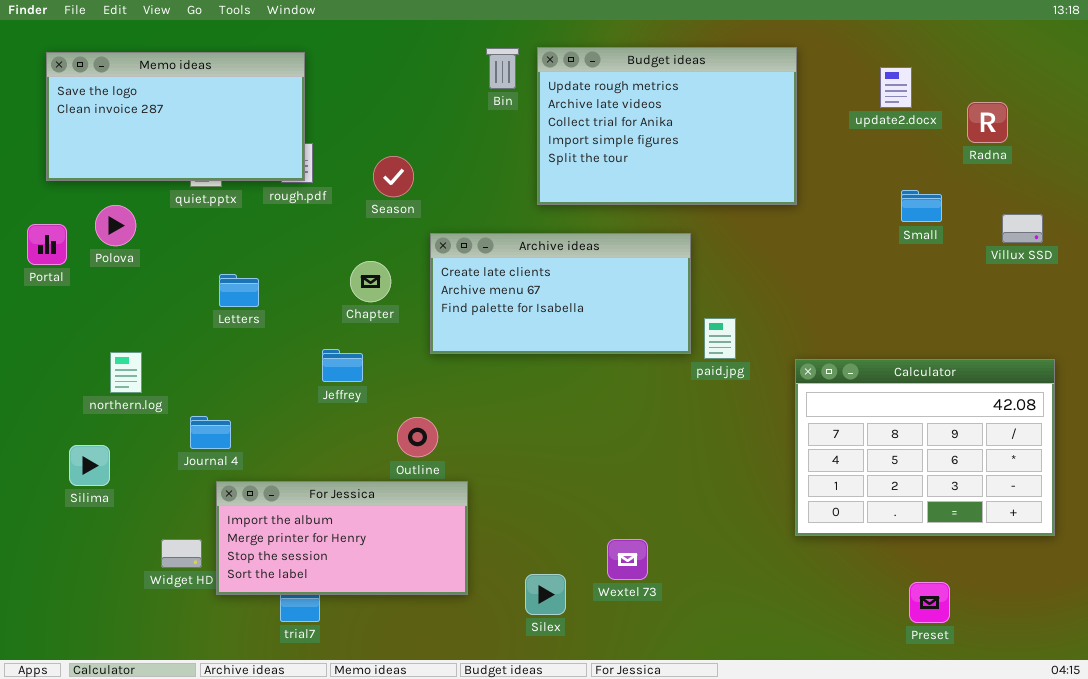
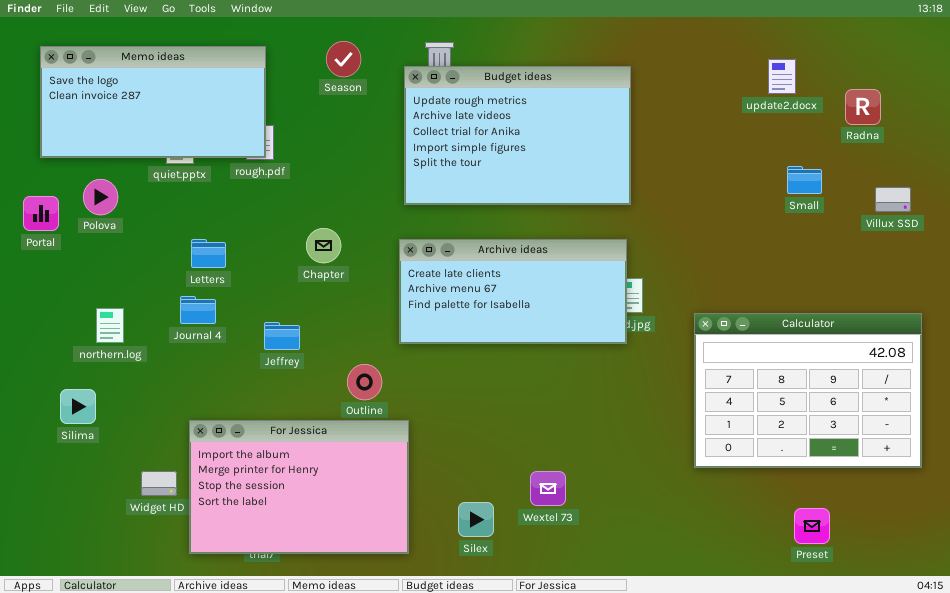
Budget ideas: [537,47,797,205] -> [404,66,631,205], moved
Season: [373,156,414,197] -> [326,41,361,77], moved
Archive ideas: [430,233,691,354] -> [399,239,627,344], moved
Jeffrey: [322,349,363,382] -> [264,322,300,350], moved
Journal 4: [190,416,231,449] -> [180,296,216,324], moved
For Jessica: [216,481,468,595] -> [189,420,409,554], resized

